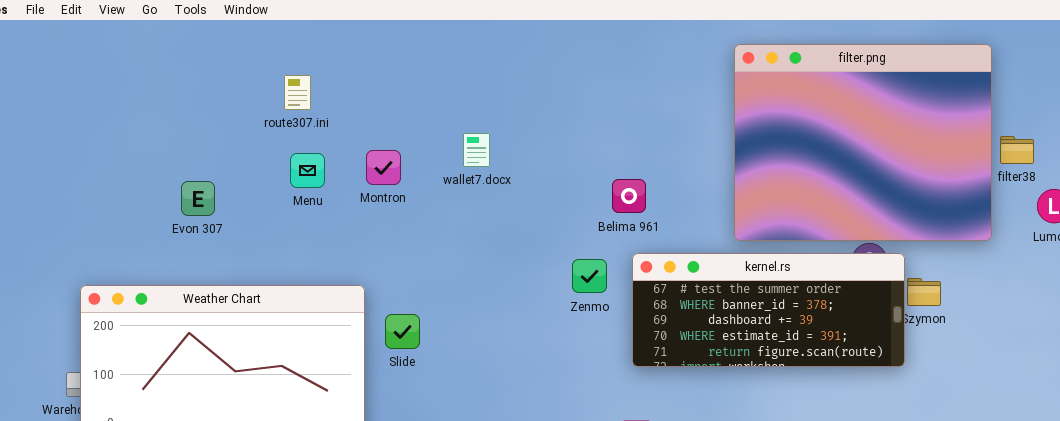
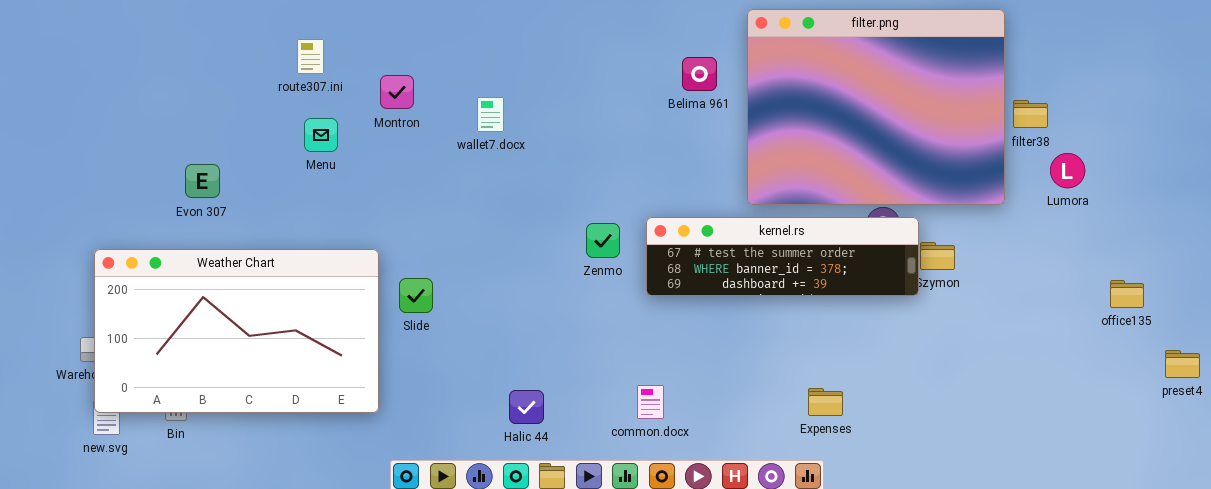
Montron: [366,150,401,185] -> [380,75,414,109], moved
Belima 961: [612,179,646,213] -> [682,57,717,91], moved
Evon 307: [181,181,215,216] -> [185,164,220,198], moved
kernel.rs: [632,253,905,367] -> [646,217,919,296], resized

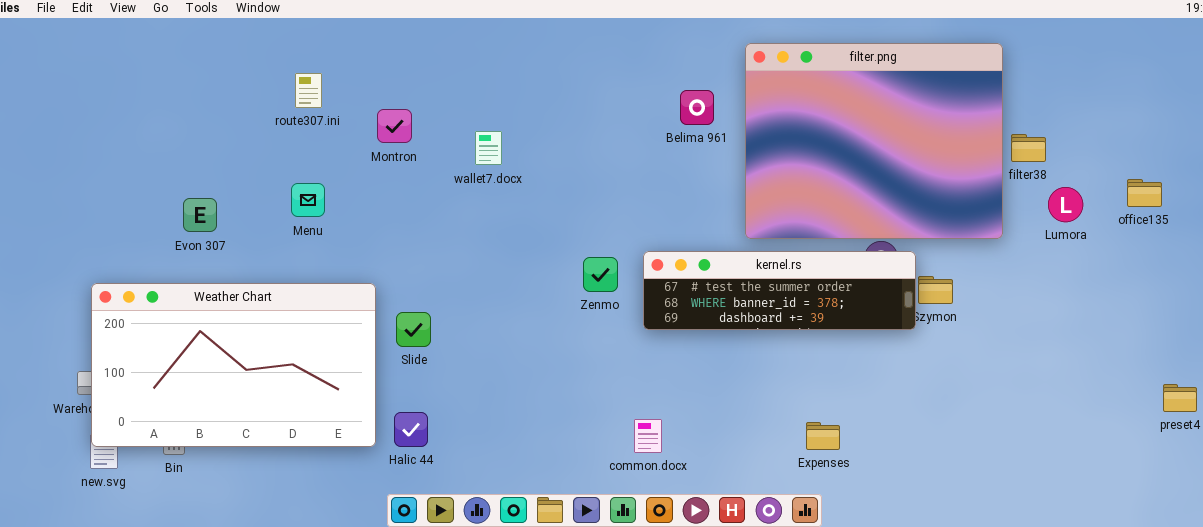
Menu: [304,118,338,152] -> [291,183,325,217], moved
office135: [1110,280,1144,308] -> [1127,179,1162,207], moved
Halic 44: [509,390,544,424] -> [394,412,428,447], moved

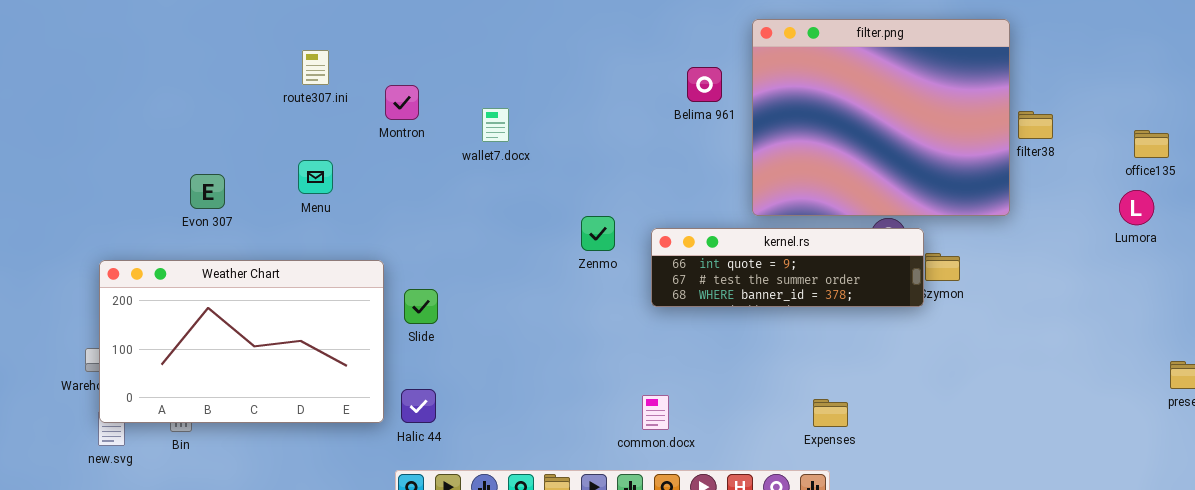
office135: [1127,179,1162,207] -> [1134,130,1169,158], moved
Lumora: [1048,187,1083,222] -> [1119,190,1154,225], moved
kernel.rs: [643,251,916,330] -> [651,228,924,307], scrolled up 1 row
Zenmo: [583,257,618,292] -> [581,216,615,251], moved

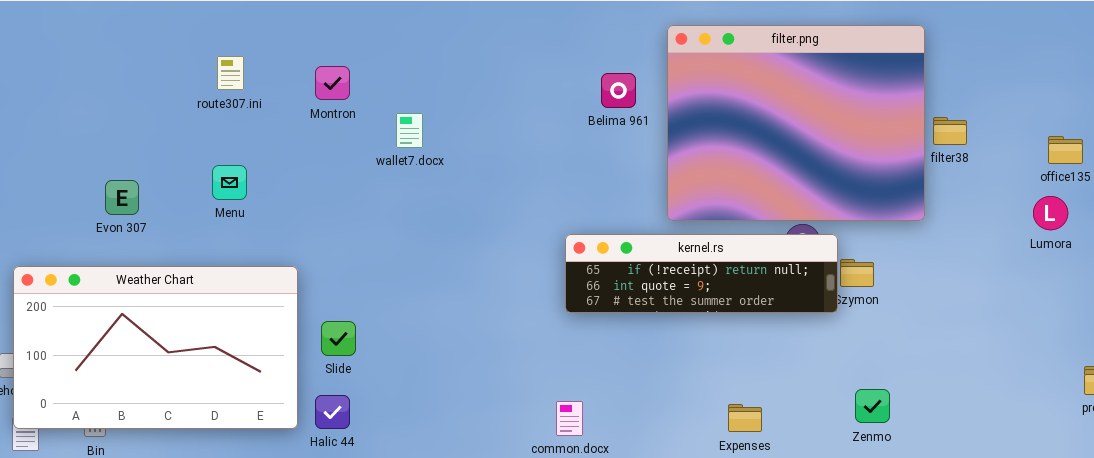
Montron: [385,85,419,120] -> [315,66,350,100], moved
Zenmo: [581,216,615,251] -> [855,389,890,423], moved
kernel.rs: [651,228,924,307] -> [565,234,838,313], scrolled up 1 row
Slide: [404,289,438,324] -> [321,321,356,356], moved

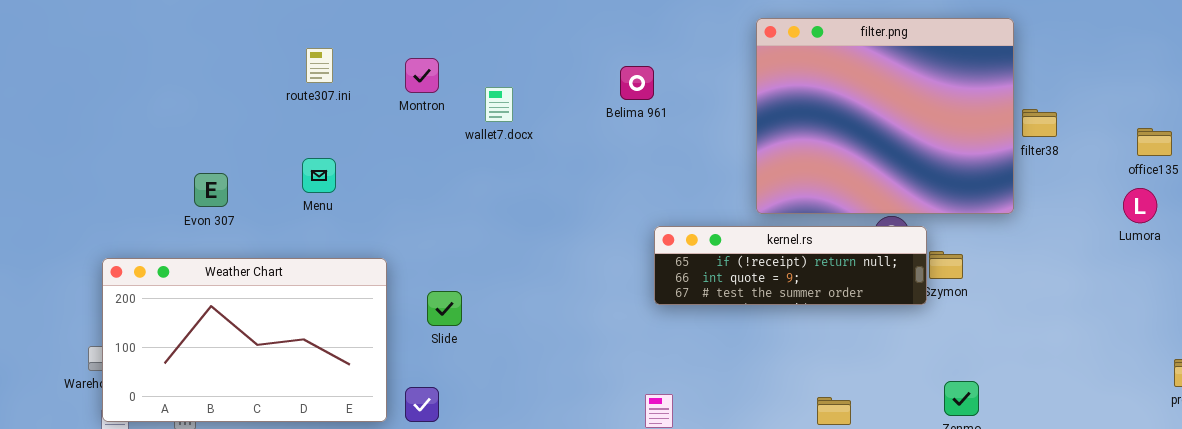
Belima 961: [601,73,636,108] -> [620,66,654,100], moved
wallet7.docx: [396,113,423,148] -> [485,87,513,122], moved
Slide: [321,321,356,356] -> [427,291,462,326], moved

